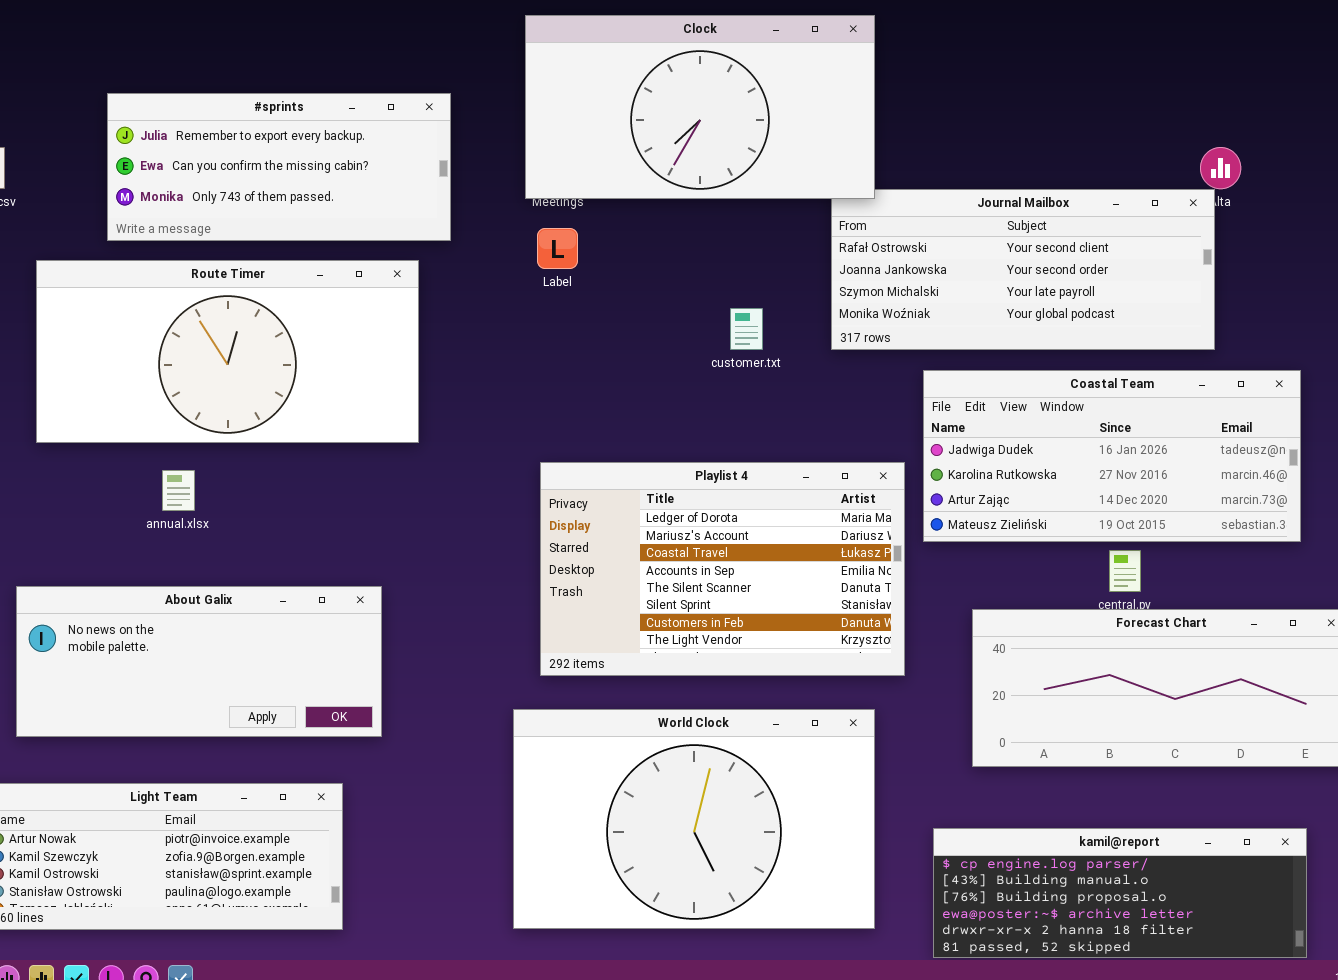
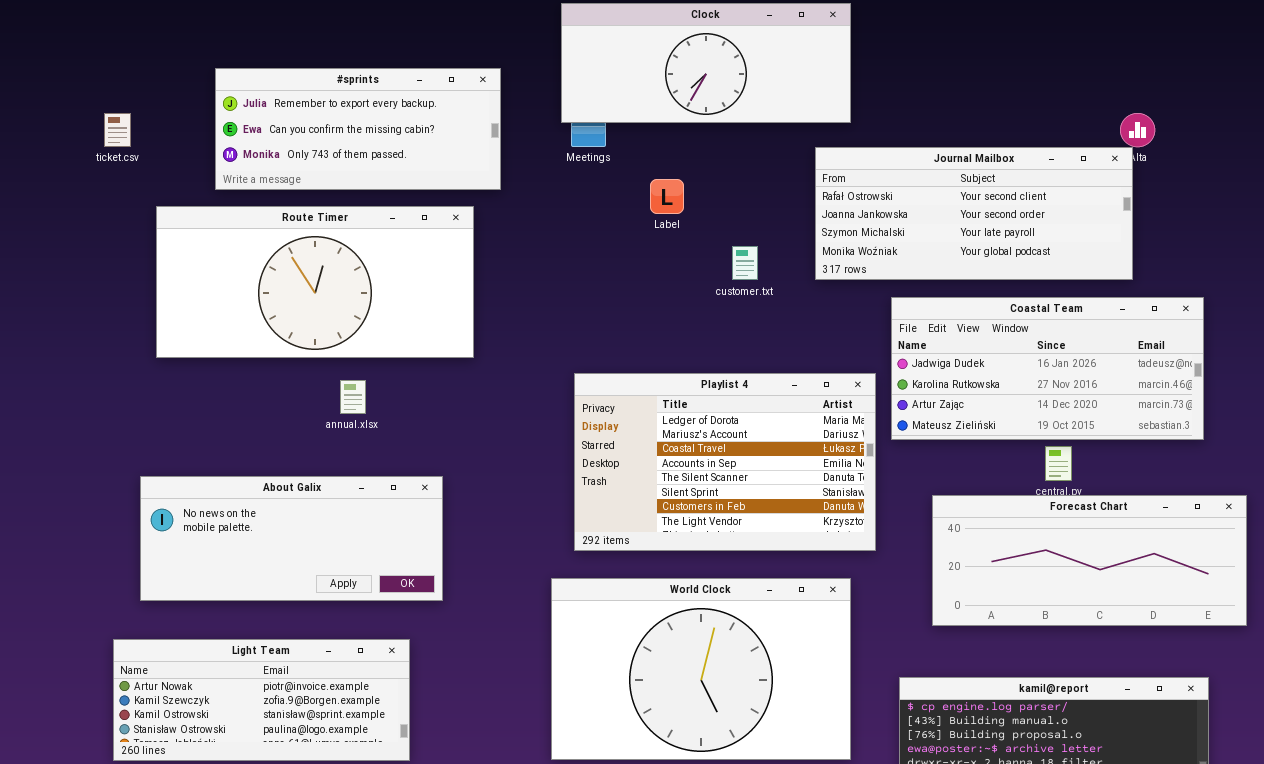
Clock: [525,15,875,199] -> [561,3,851,123], resized
Label: [537,228,578,269] -> [650,179,684,214], moved
annual.xlsx: [162,470,195,511] -> [340,380,366,414], moved

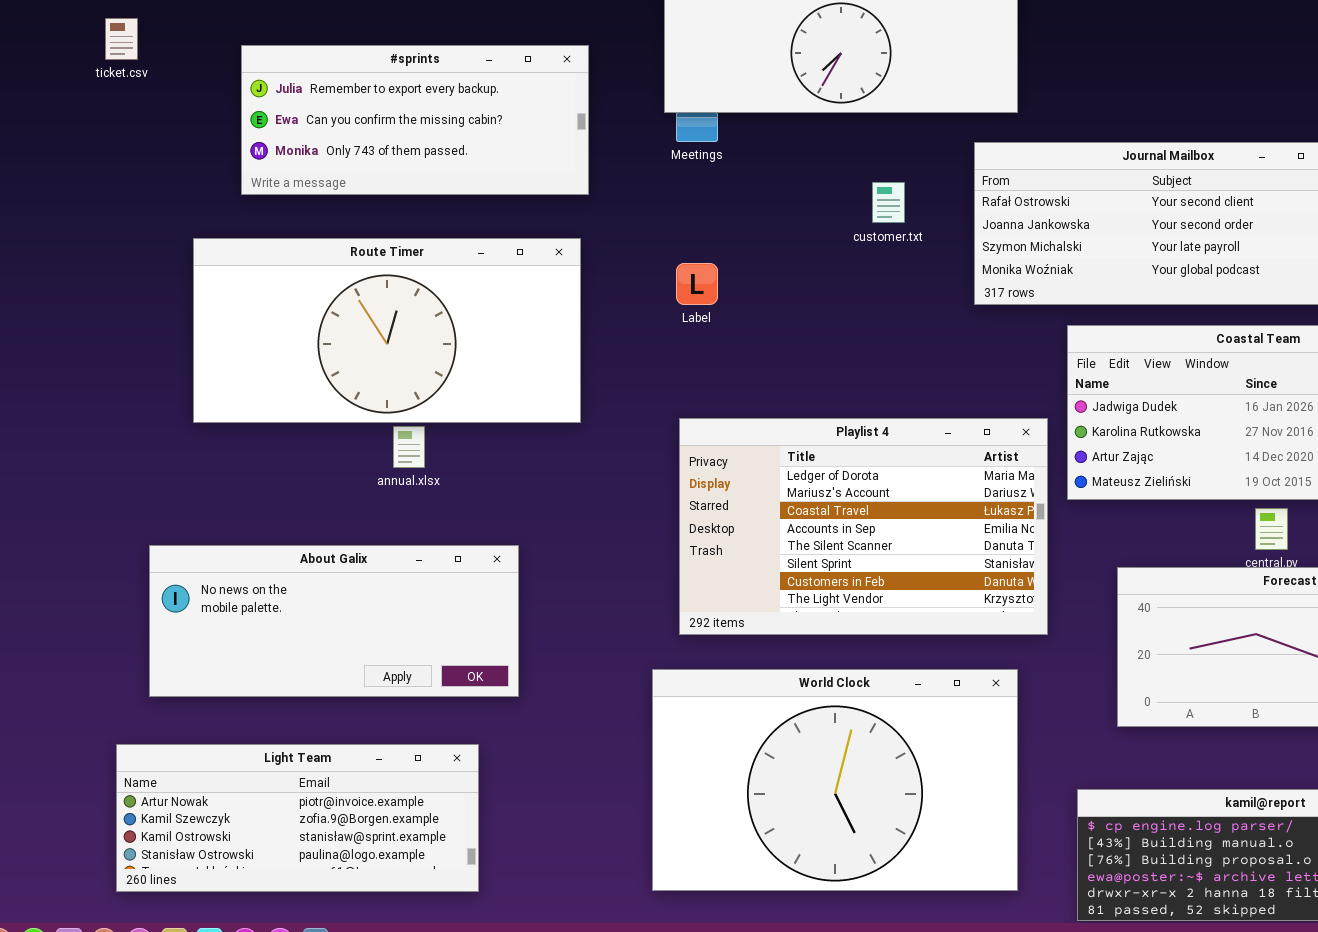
ticket.csv: [104,113,131,147] -> [105,18,138,60], moved
Label: [650,179,684,214] -> [676,263,718,305], moved
Route Timer: [156,206,474,358] -> [193,238,581,423], moved
customer.txt: [732,246,758,280] -> [872,182,905,223], moved

